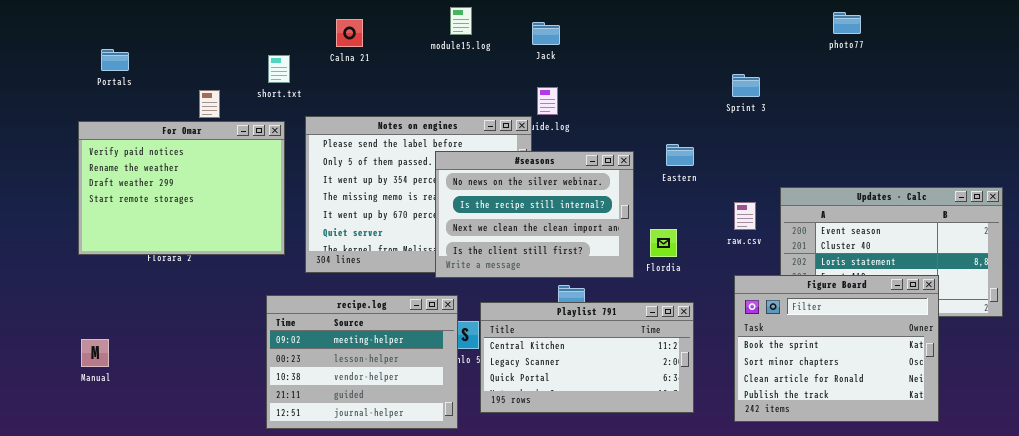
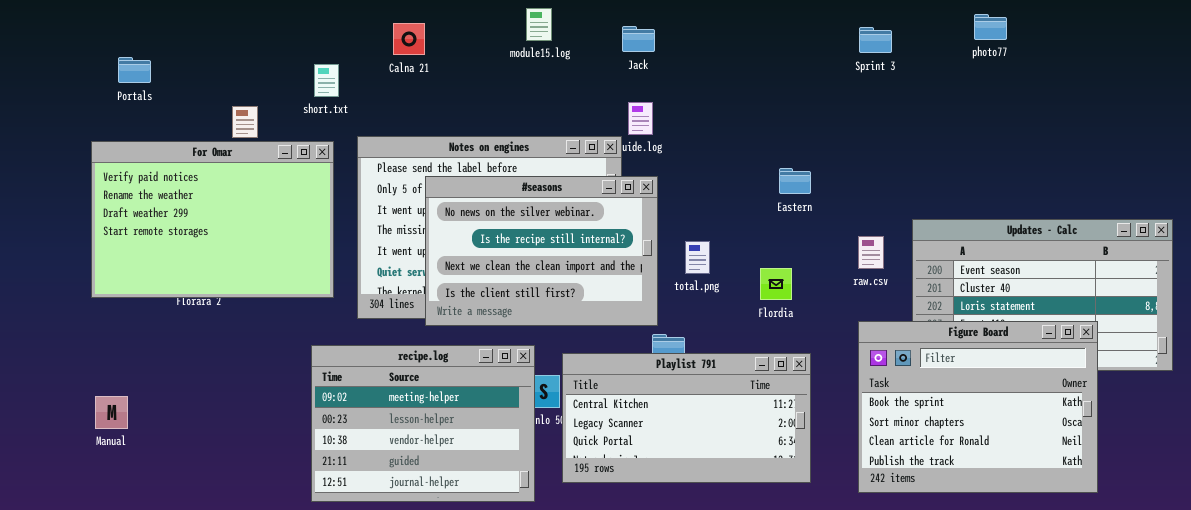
Sprint 3: [732,74,760,97] -> [859,27,892,53], moved
#seasons: [435,151,634,278] -> [425,176,658,326], moved

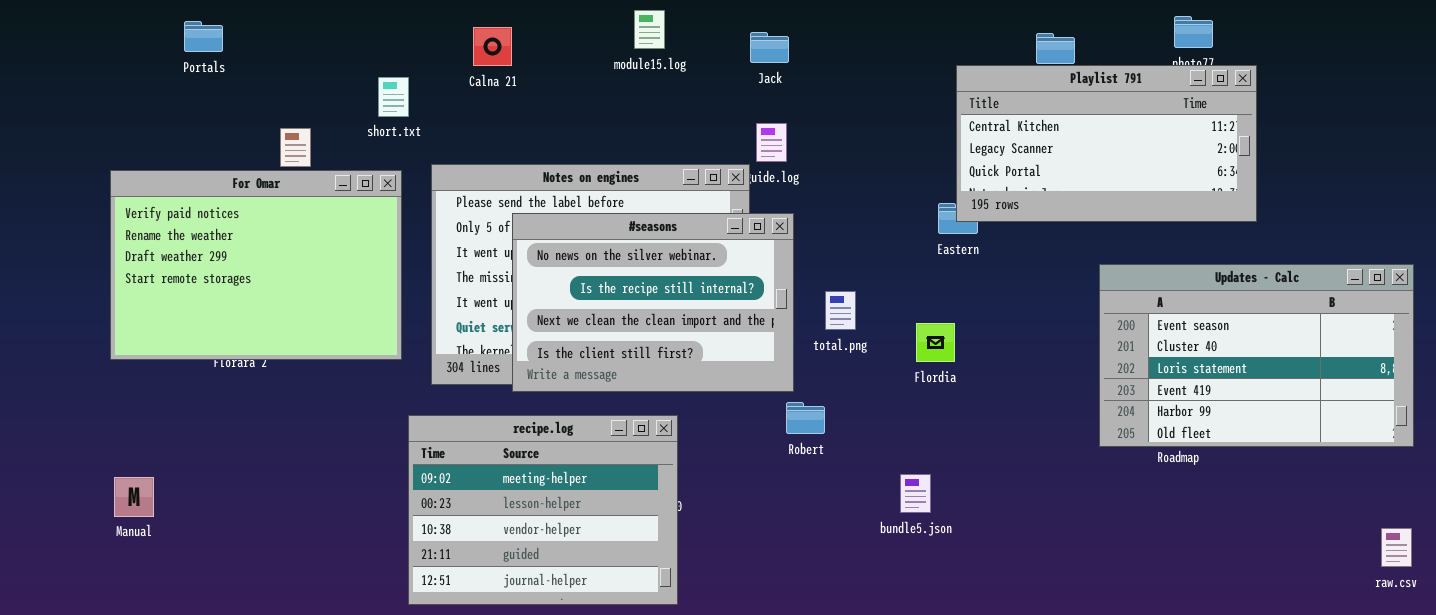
Portals: [118,57,151,83] -> [184,21,223,52], moved
raw.csv: [858,236,884,269] -> [1381,528,1412,567], moved
Figure Board: [858,321,1098,493] -> none, closed
recipe.log: [311,345,535,502] -> [408,415,678,605], moved
Playlist 791: [562,353,811,483] -> [956,65,1257,222], moved

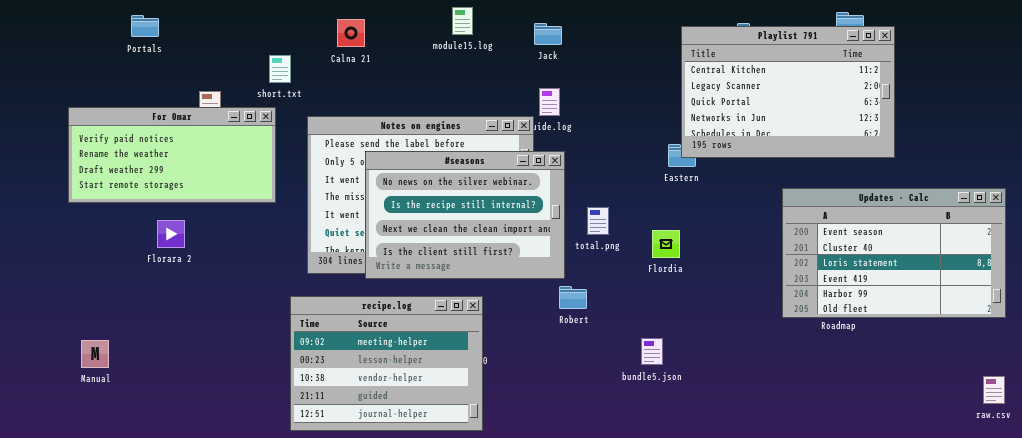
Playlist 791: [956,65,1257,222] -> [681,26,895,158], resized
For Omar: [110,170,402,360] -> [68,107,276,203], moved, resized

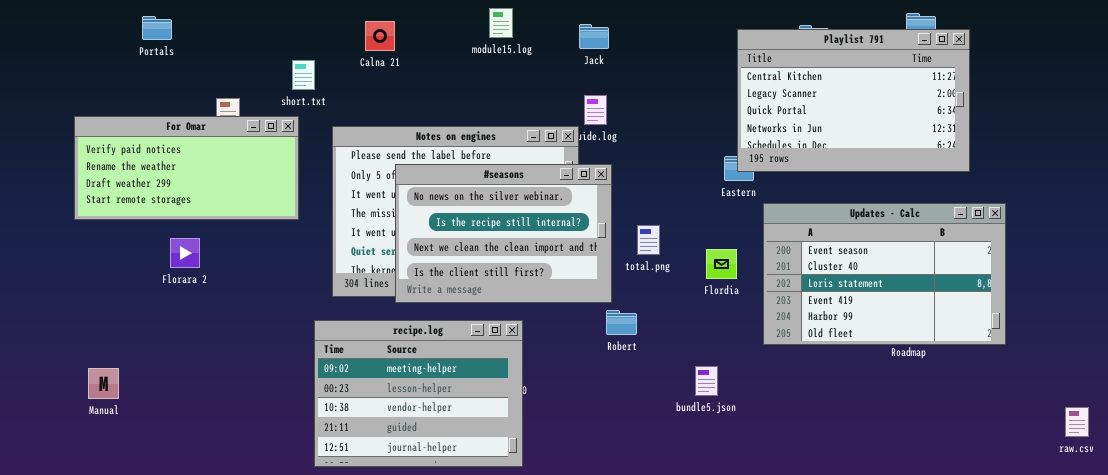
Updates - Calc: [782,188,1006,318] -> [763,203,1006,345], moved

